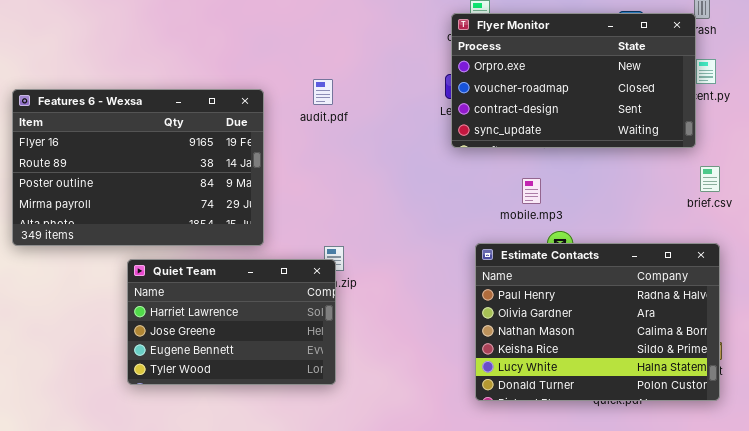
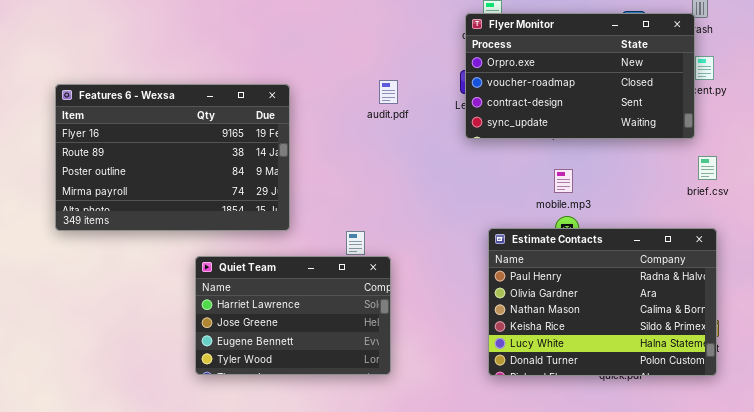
audit.pdf: [313,79,333,105] -> [379,80,398,104], moved
mobile.mp3: [522,178,541,204] -> [554,169,573,193], moved
Quiet Team: [127,259,336,385] -> [195,256,391,375], moved

